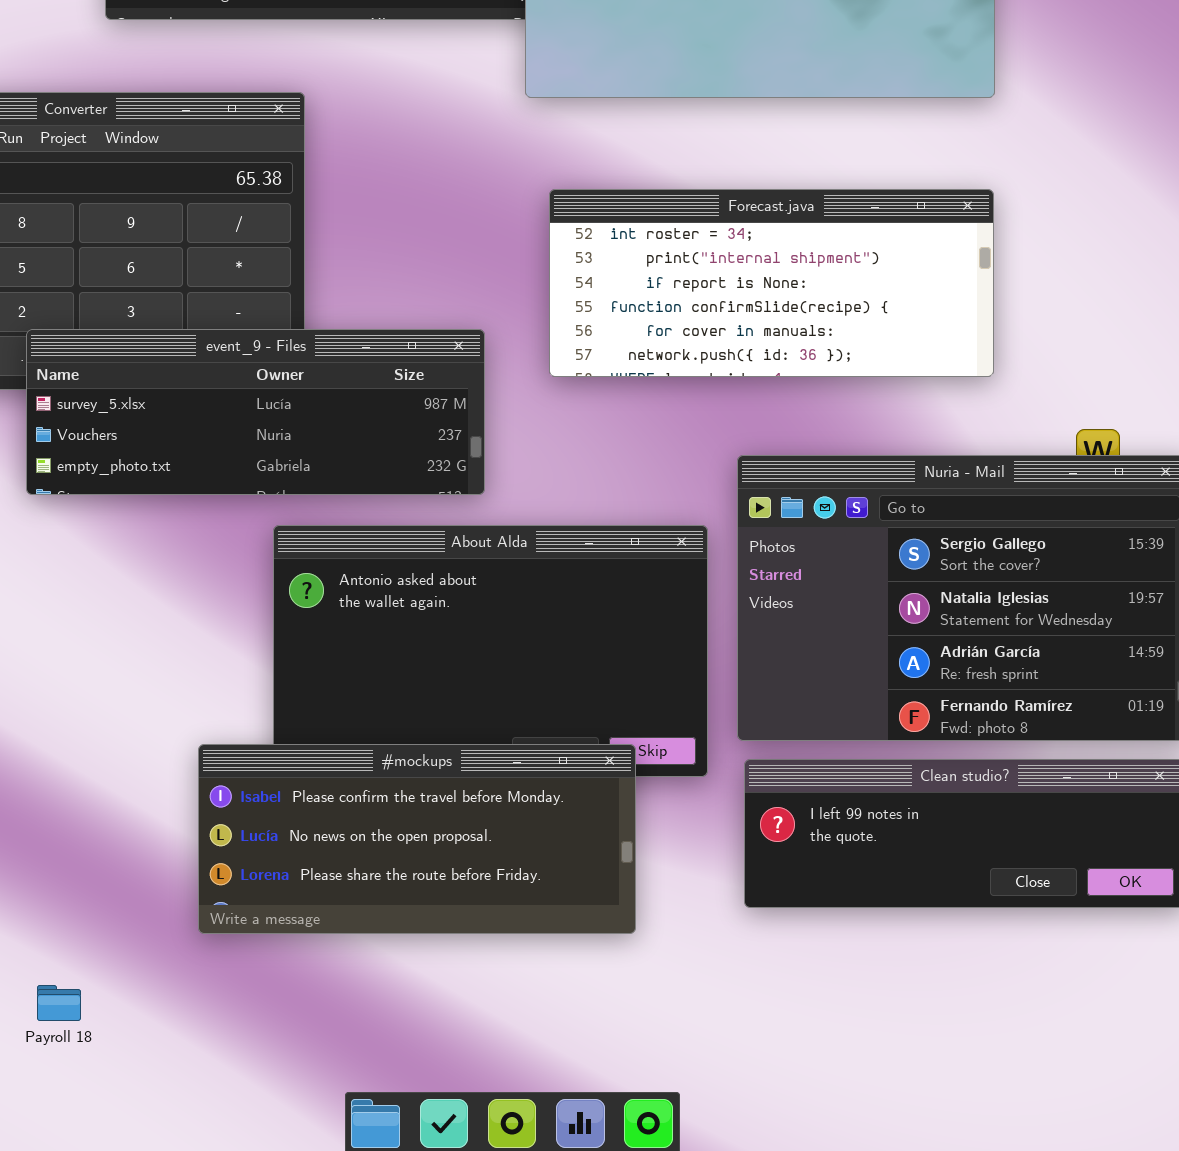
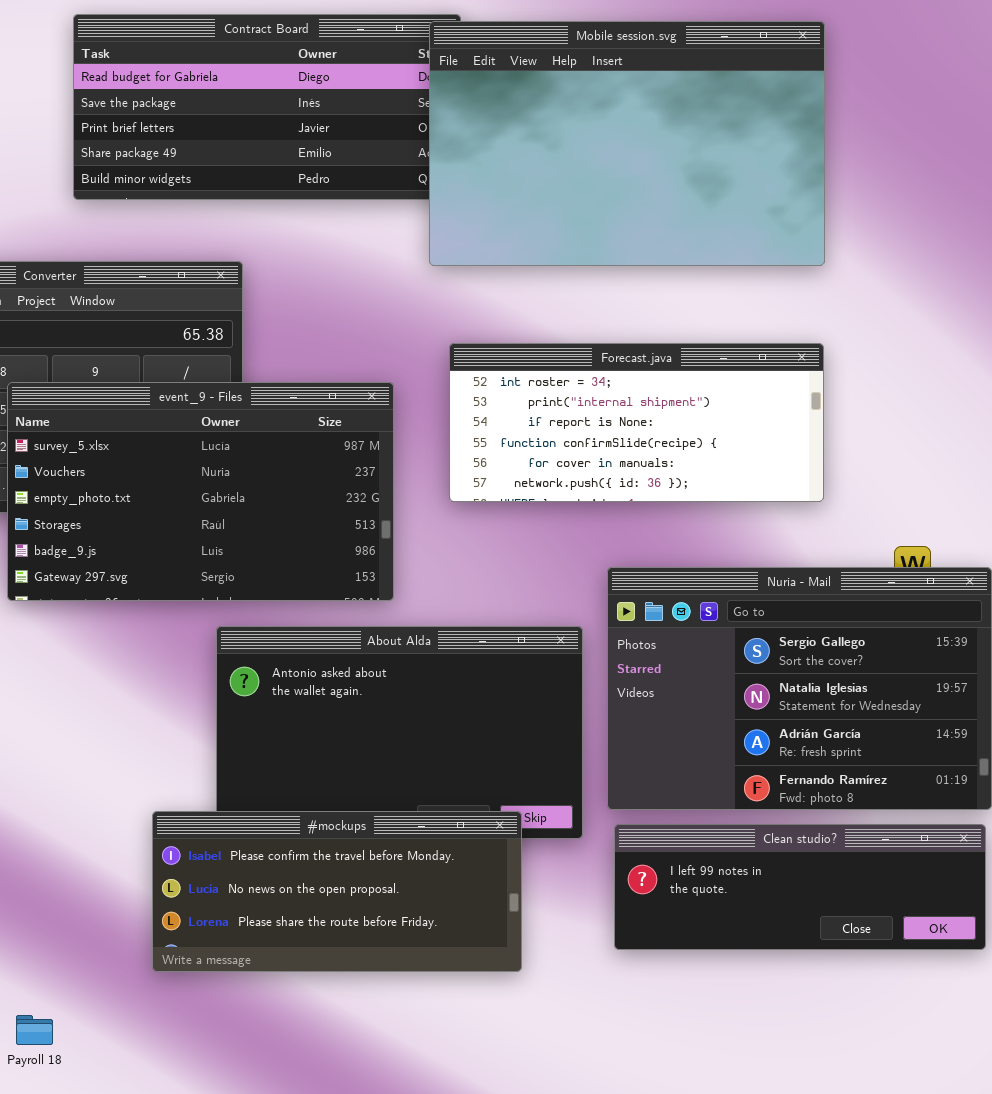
event_9 - Files: [26,329,485,495] -> [7,382,394,601], resized

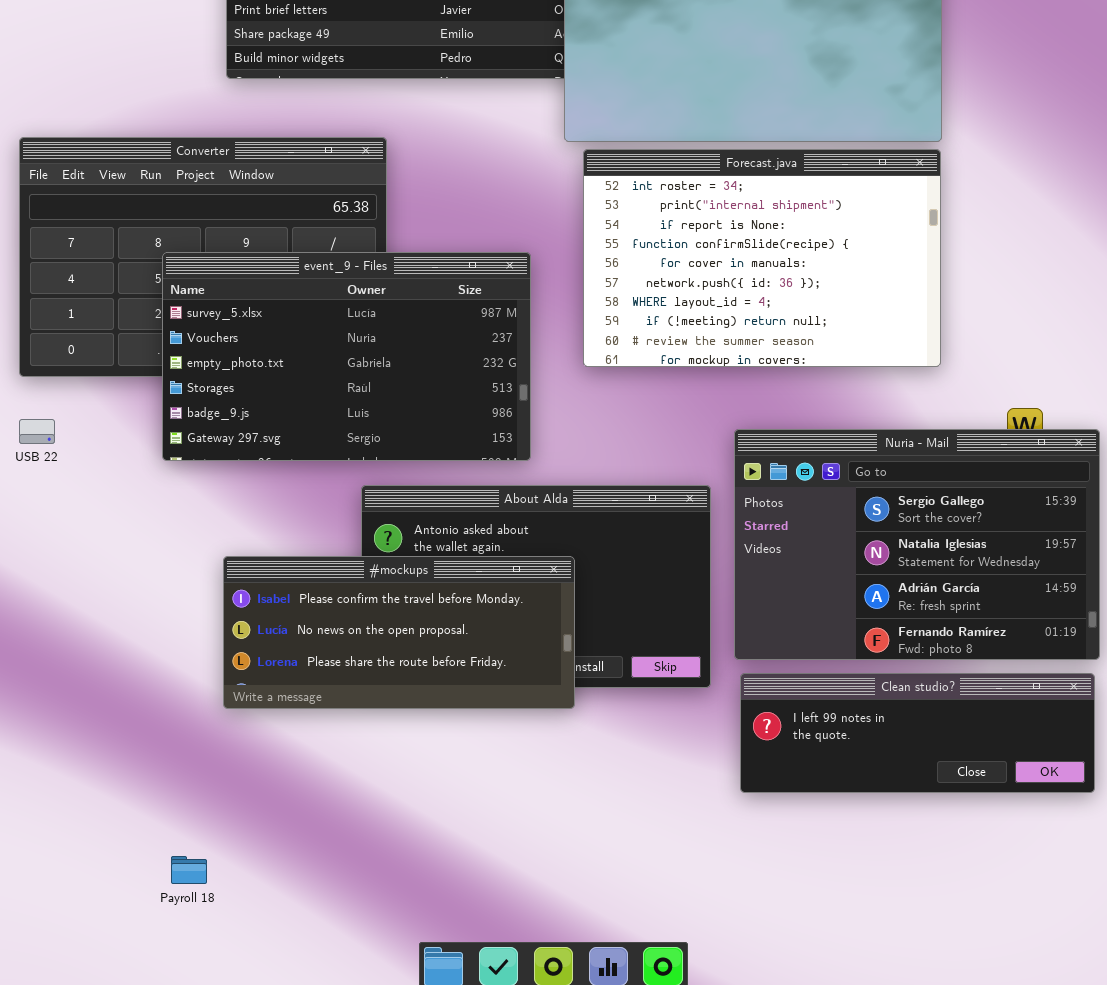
Forecast.java: [449,343,824,502] -> [583,149,941,367], resized
#mockups: [152,811,522,972] -> [223,556,575,709], moved

